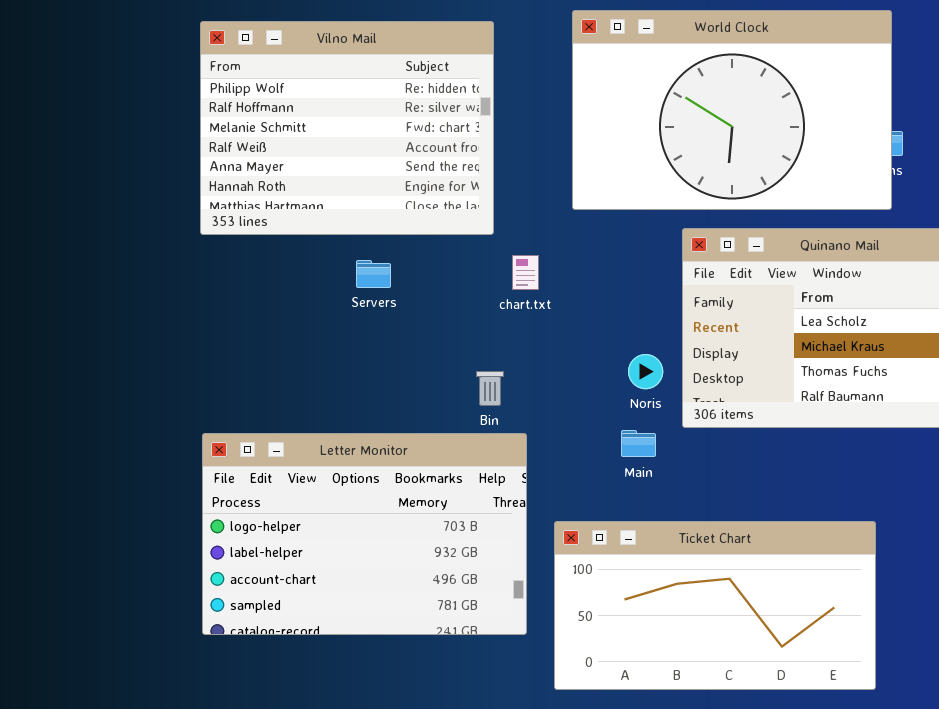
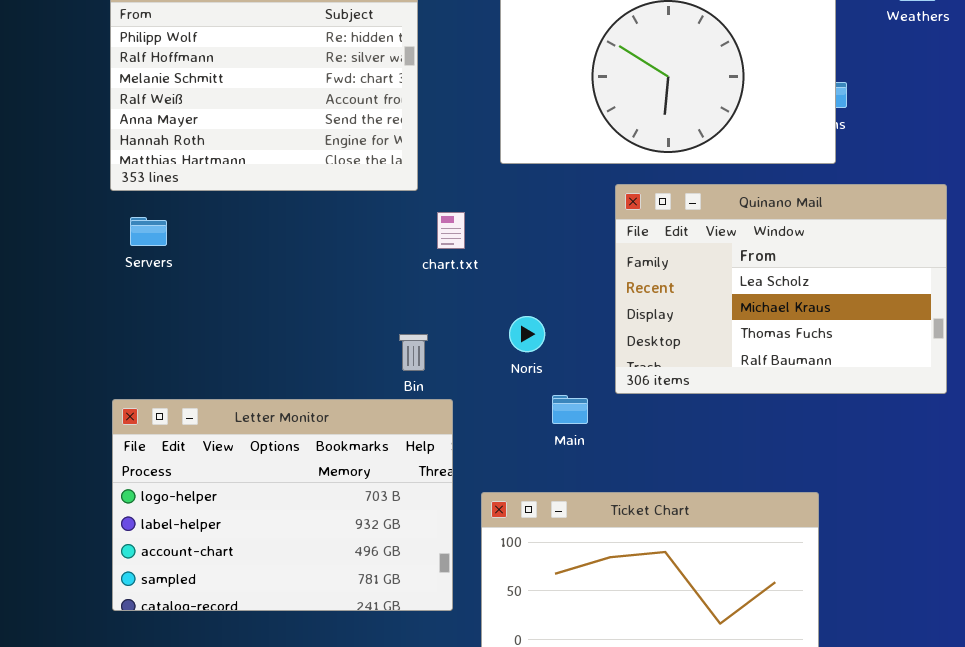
Servers: [356,260,391,288] -> [130,217,167,246], moved
Noris: [628,354,663,389] -> [509,316,545,352], moved

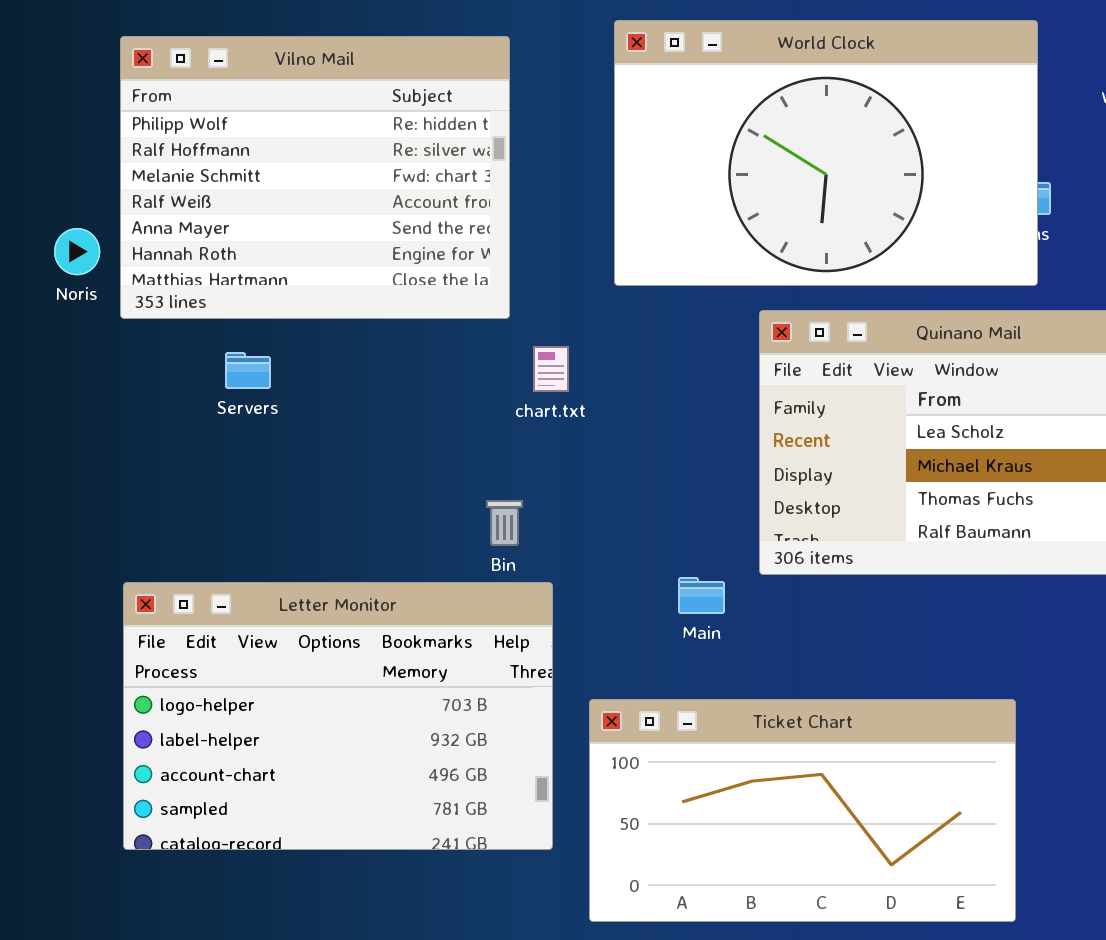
Servers: [130,217,167,246] -> [225,352,271,389], moved
Noris: [509,316,545,352] -> [54,228,100,275], moved

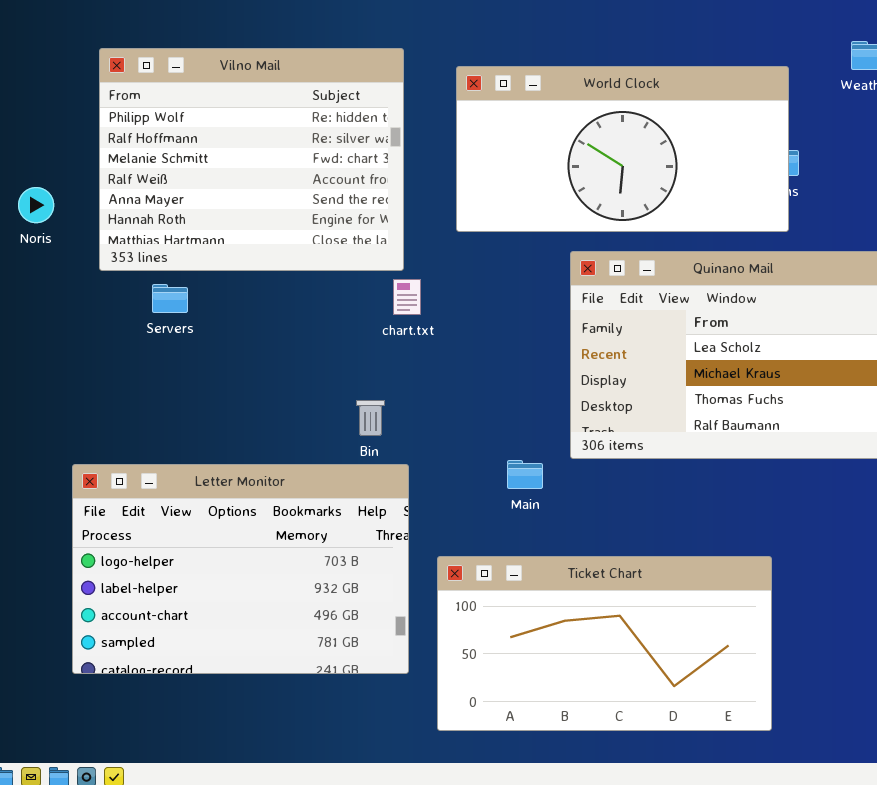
World Clock: [614,20,1038,286] -> [456,66,789,232], resized
Vilno Mail: [120,36,510,319] -> [99,48,404,271], moved

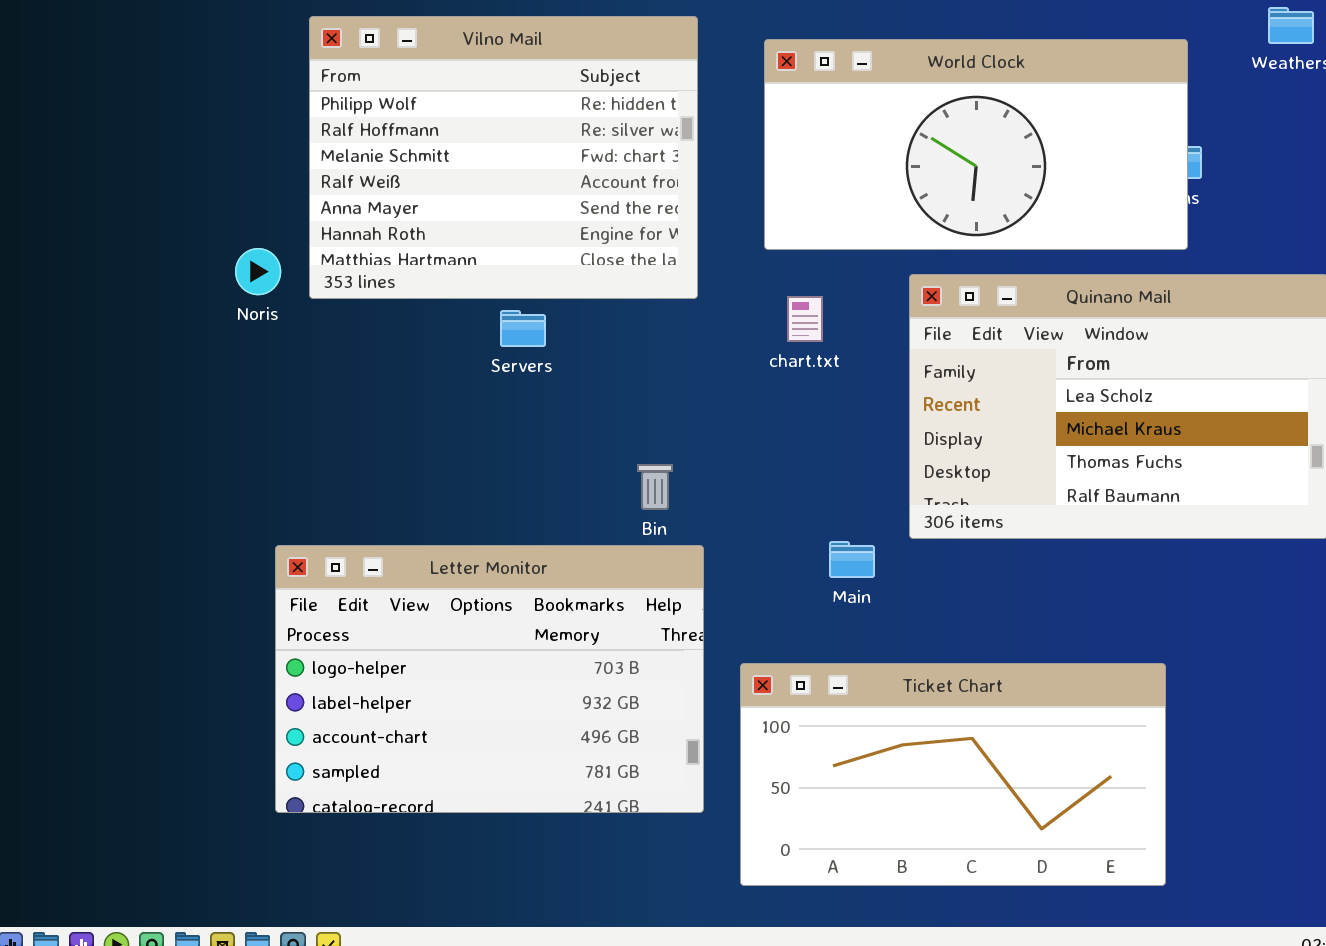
Noris: [18,187,54,223] -> [235,248,281,295], moved
chart.txt: [393,279,421,315] -> [787,296,823,342], moved
Servers: [152,284,188,313] -> [500,310,546,347], moved

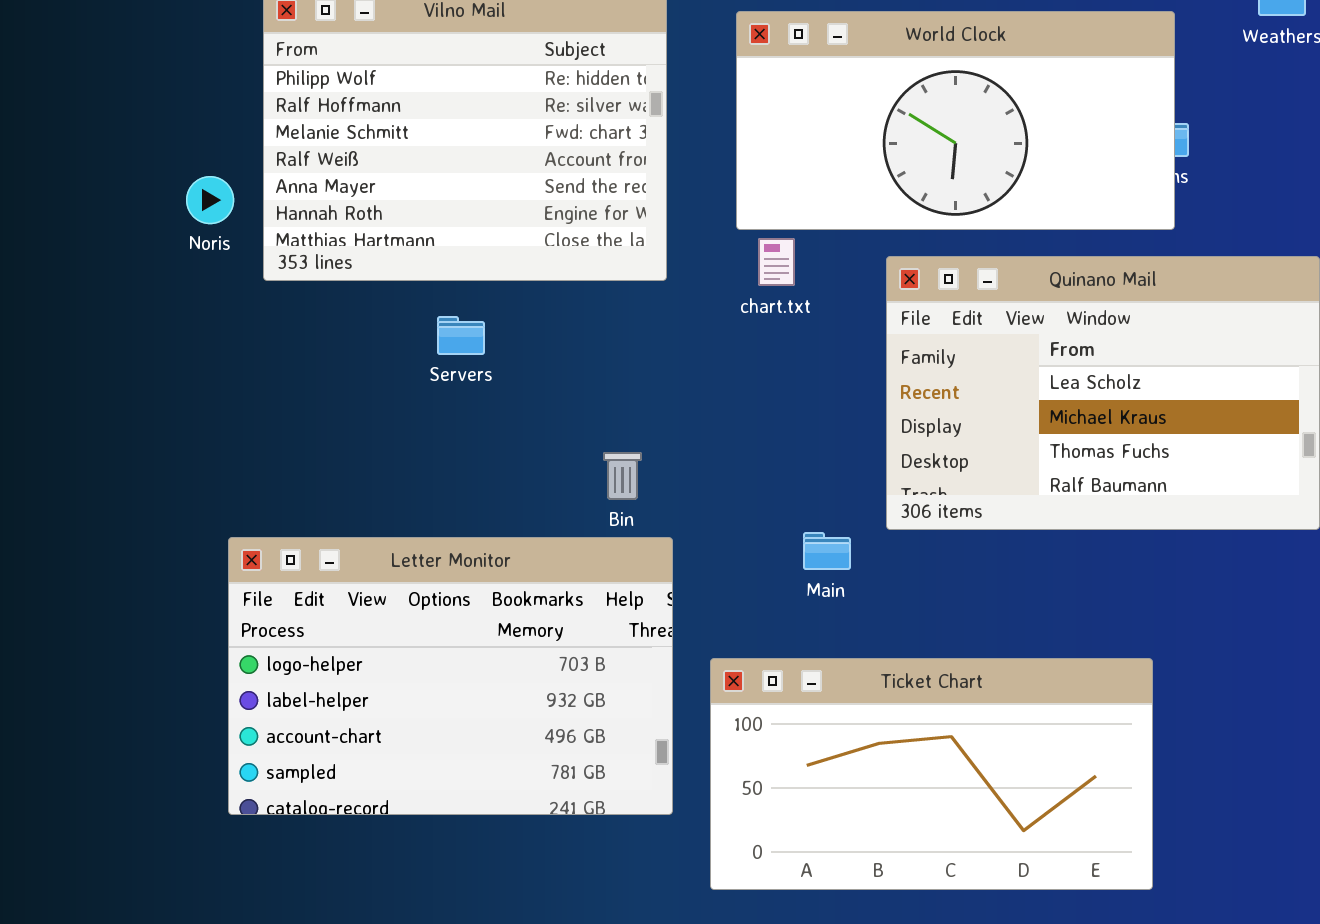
Noris: [235,248,281,295] -> [186,176,234,224], moved
chart.txt: [787,296,823,342] -> [758,238,795,286], moved
Servers: [500,310,546,347] -> [437,316,485,355], moved

